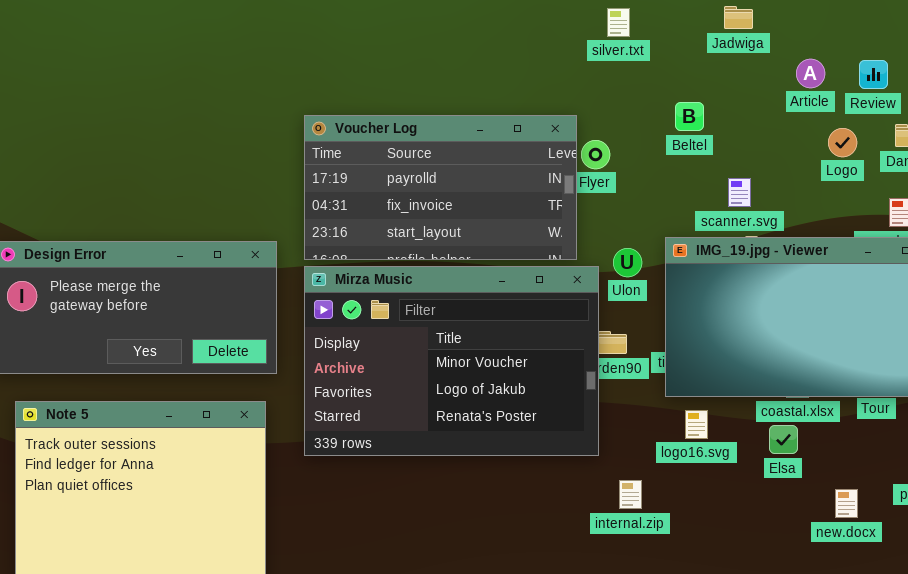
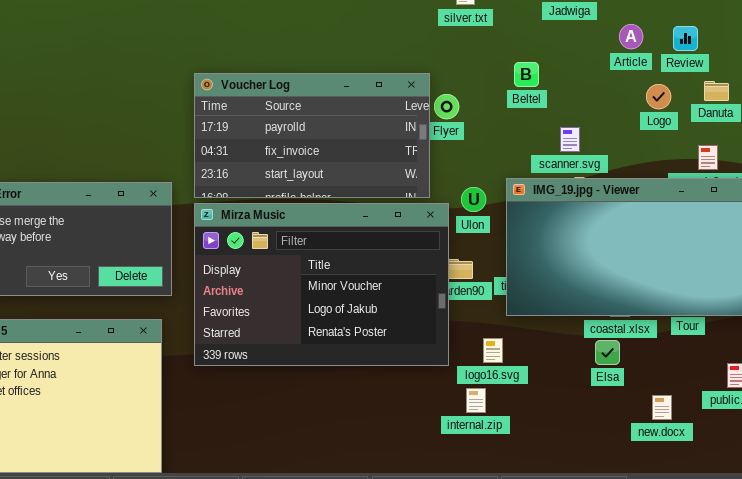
logo16.svg: [685,410,708,439] -> [483,338,503,363], moved

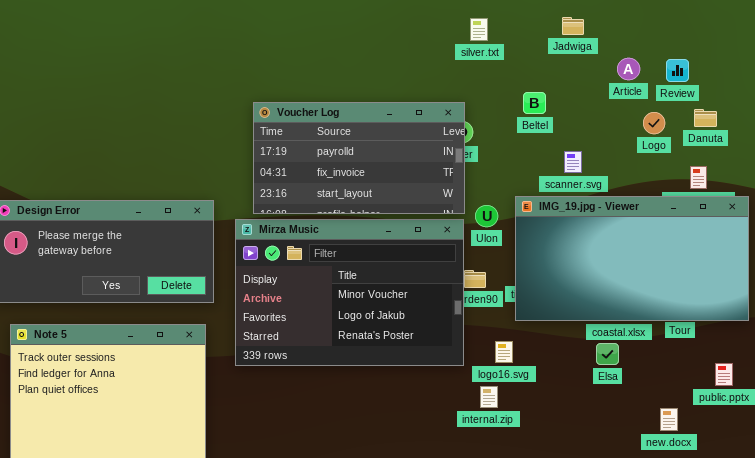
Voucher Log: [194,73,430,198] -> [253,102,465,214], moved
new.docx: [652,395,672,420] -> [660,408,678,431], moved

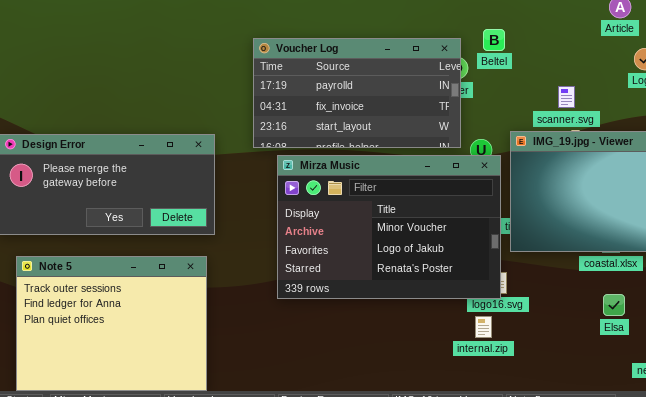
Beltel: [523,92,546,114] -> [483,29,505,51], moved
Mirza Music: [235,219,464,366] -> [277,155,501,299], moved
Elsa: [596,343,619,365] -> [603,294,625,316], moved

